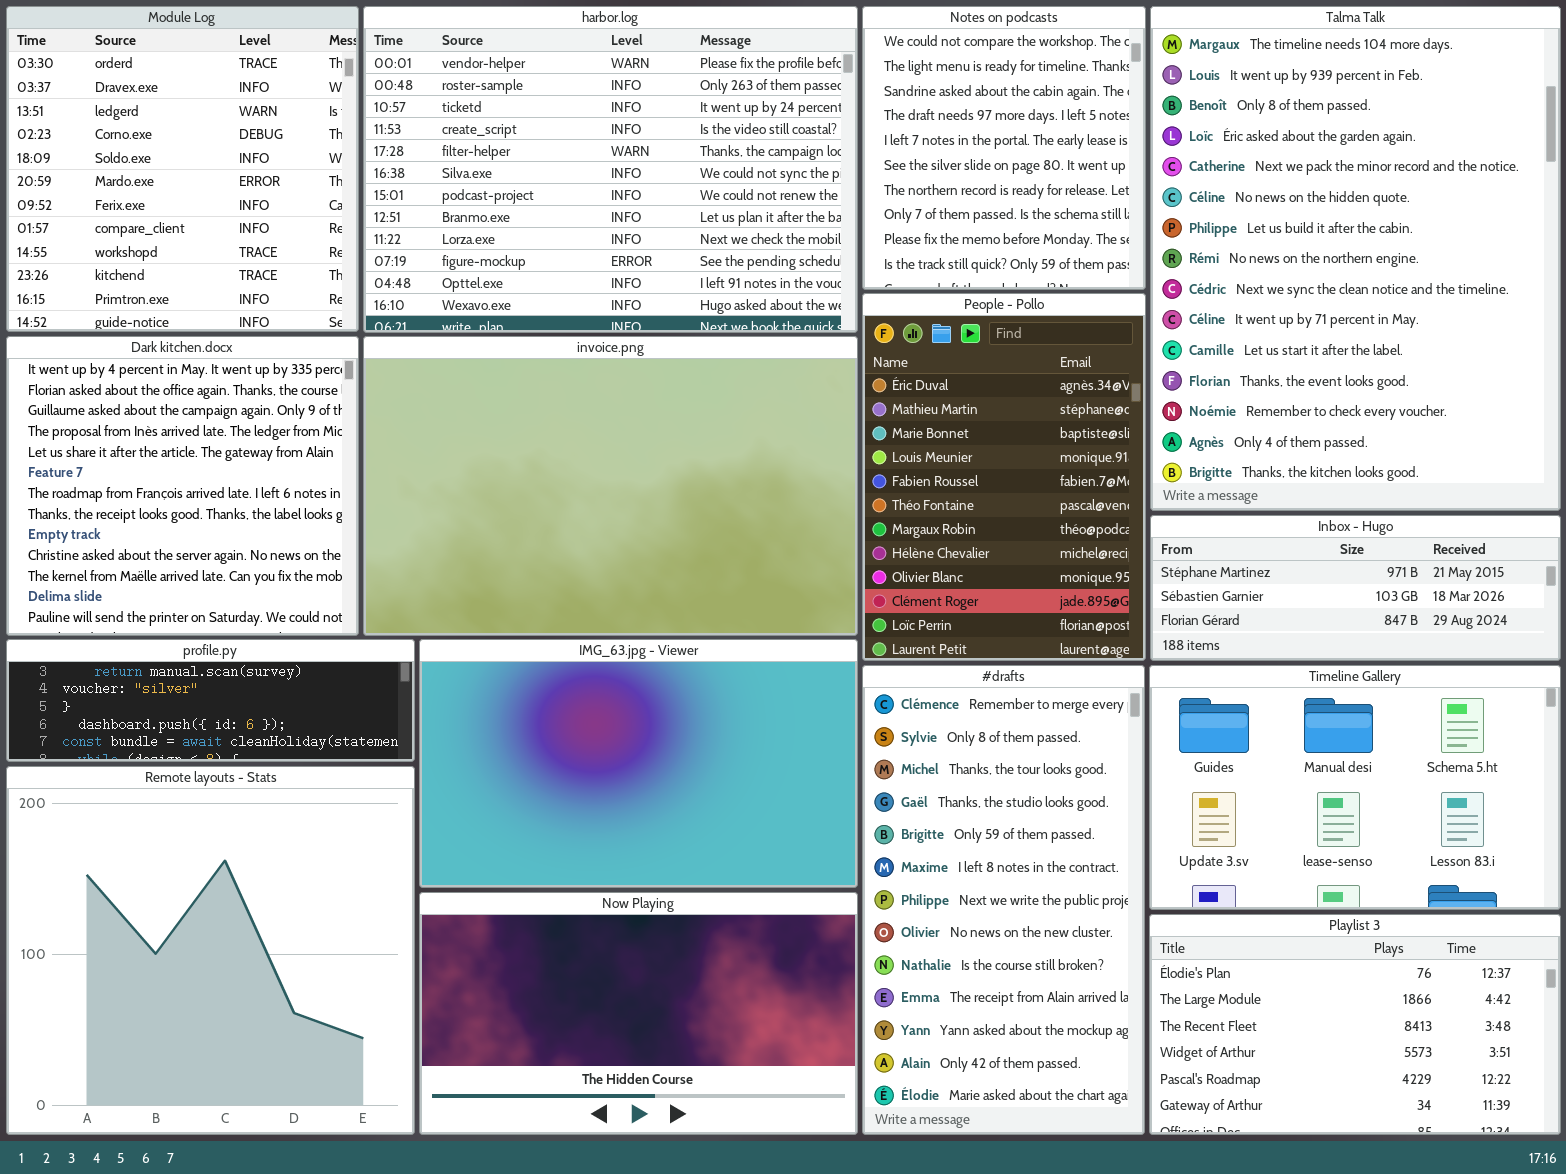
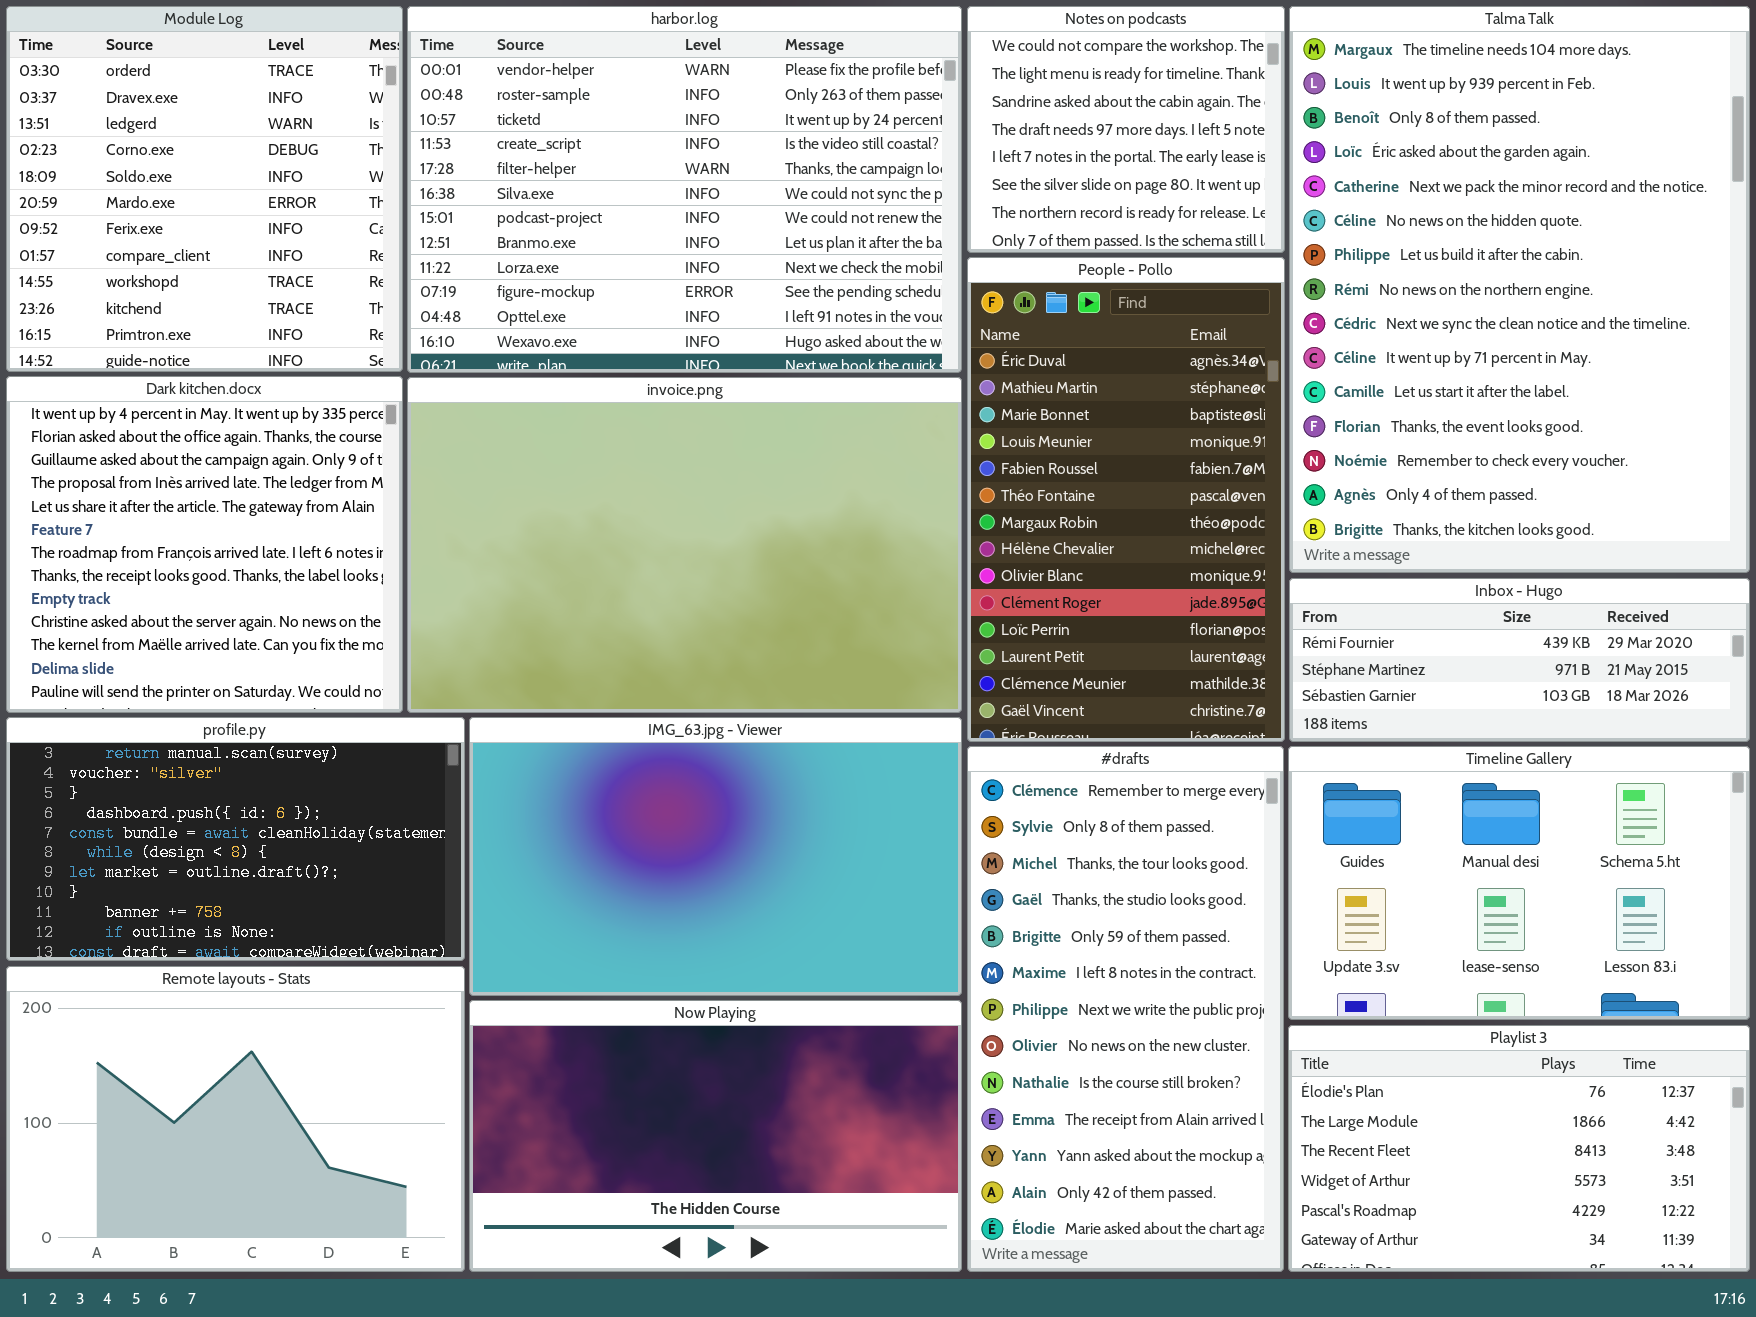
Notes on podcasts: [862,6,1146,290] -> [967,6,1285,253], resized
People - Pollo: [862,293,1146,661] -> [967,257,1285,742], resized
Inbox - Hugo: [1150,515,1561,661] -> [1289,578,1750,742], scrolled up 1 row
profile.py: [6,639,415,762] -> [6,717,465,961], resized
Remote layouts - Stats: [6,766,415,1135] -> [6,966,465,1272], resized

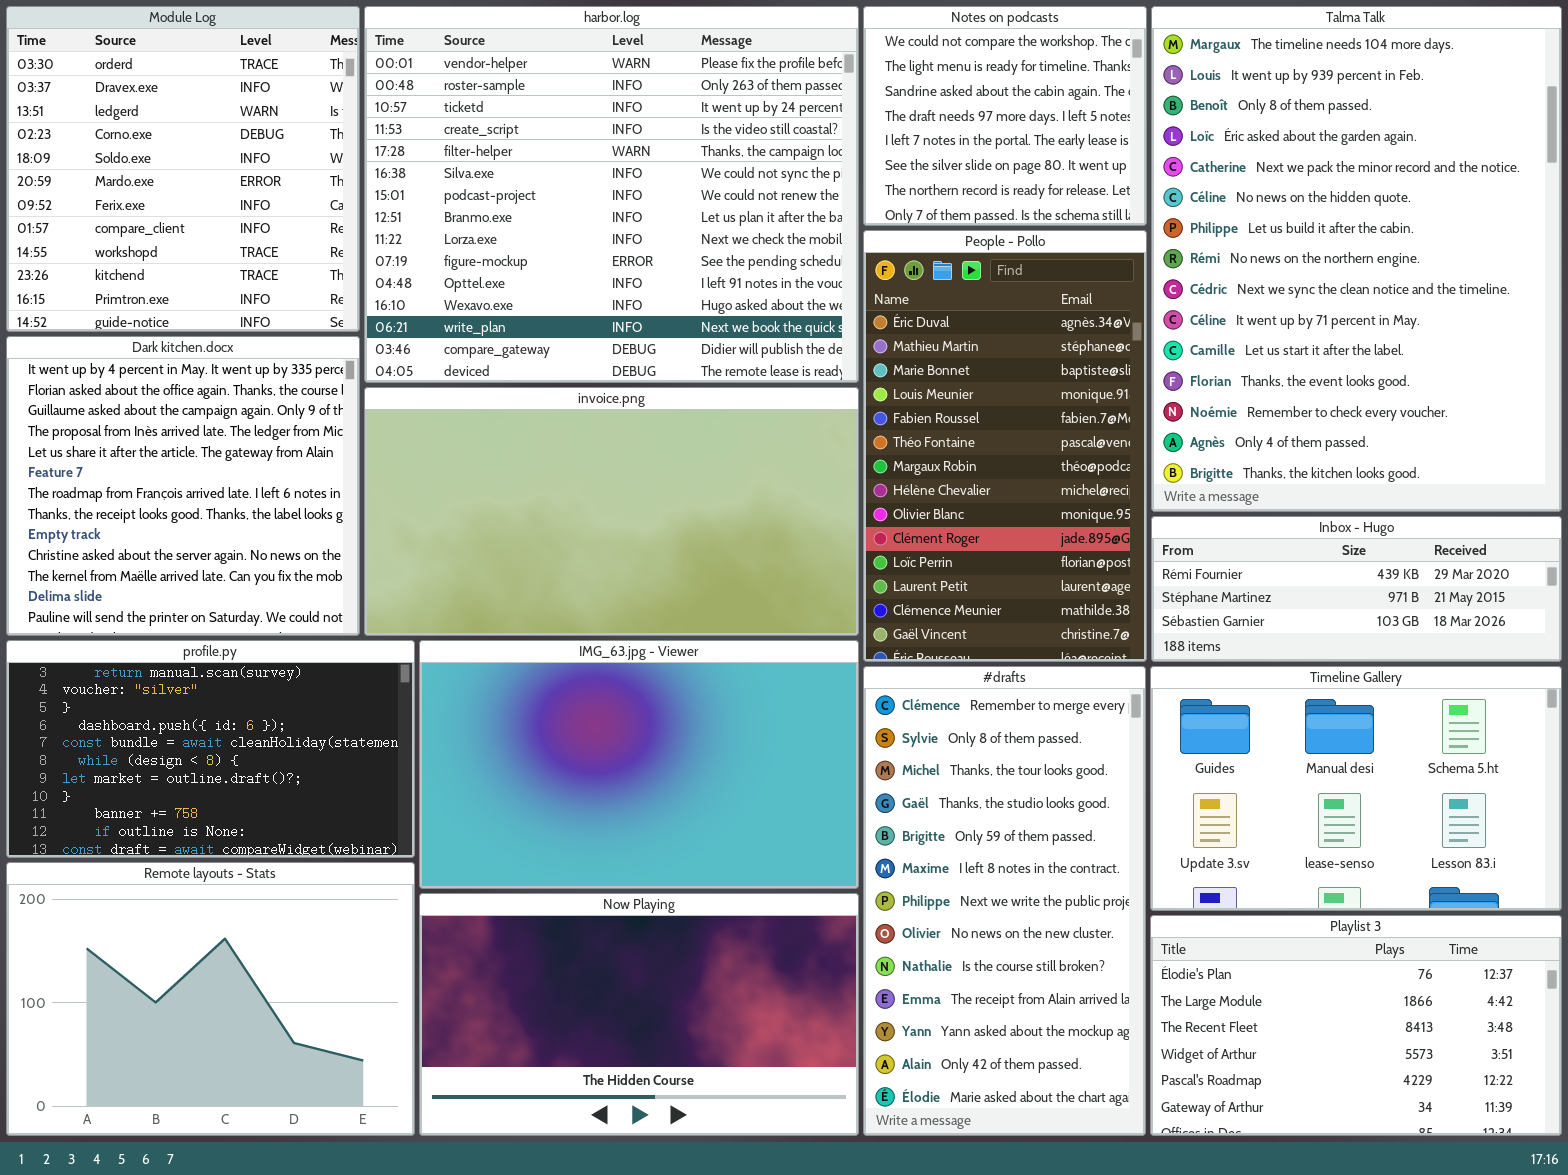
harbor.log: [407,6,962,373] -> [364,6,859,383], resized
invoice.png: [407,377,962,713] -> [364,387,859,636], resized

